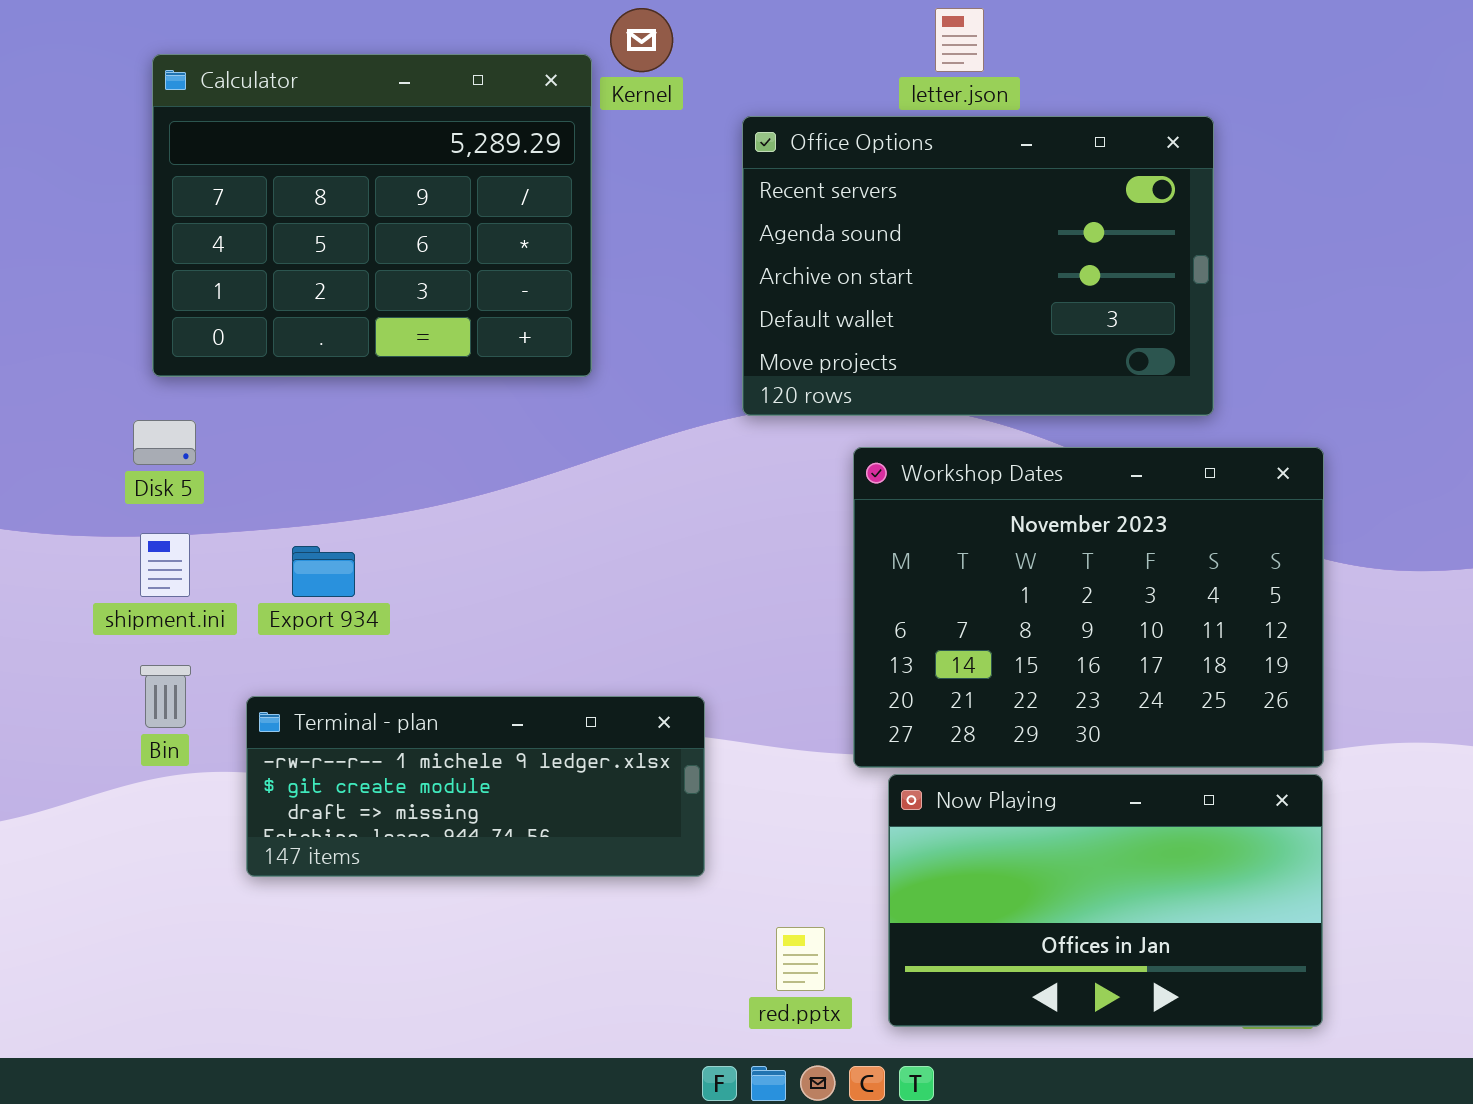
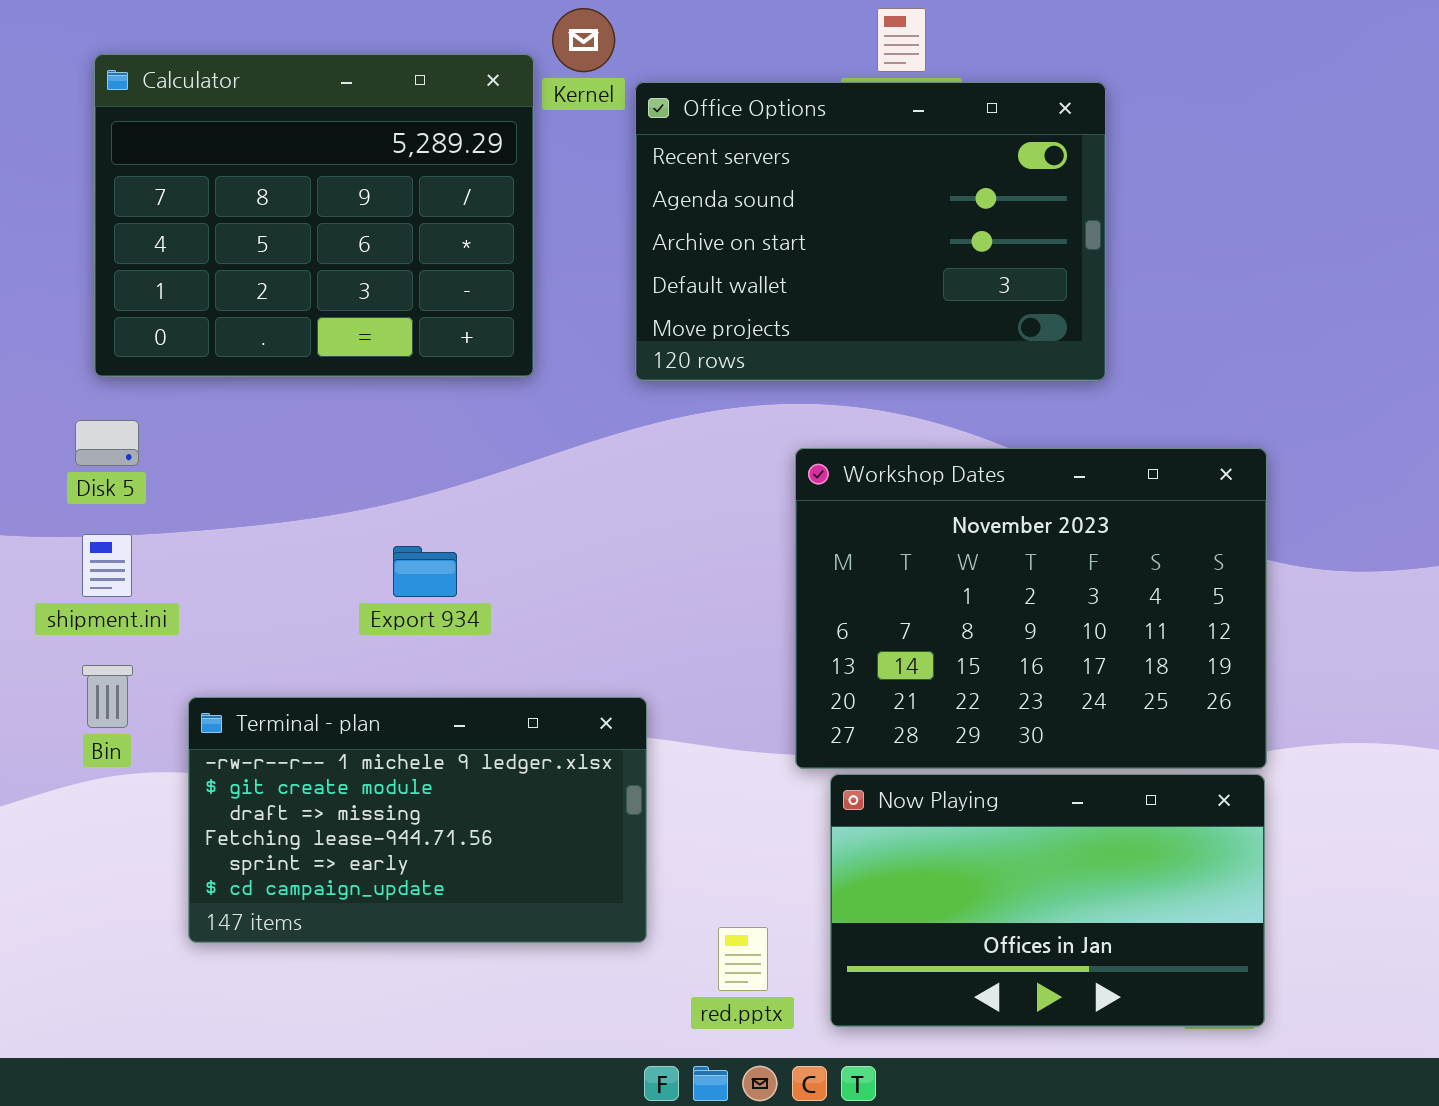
Office Options: [742,116,1214,416] -> [635,82,1106,381], moved
Export 934: [292,546,355,597] -> [393,546,457,597], moved
Terminal - plan: [246,696,705,877] -> [188,697,647,943], resized

